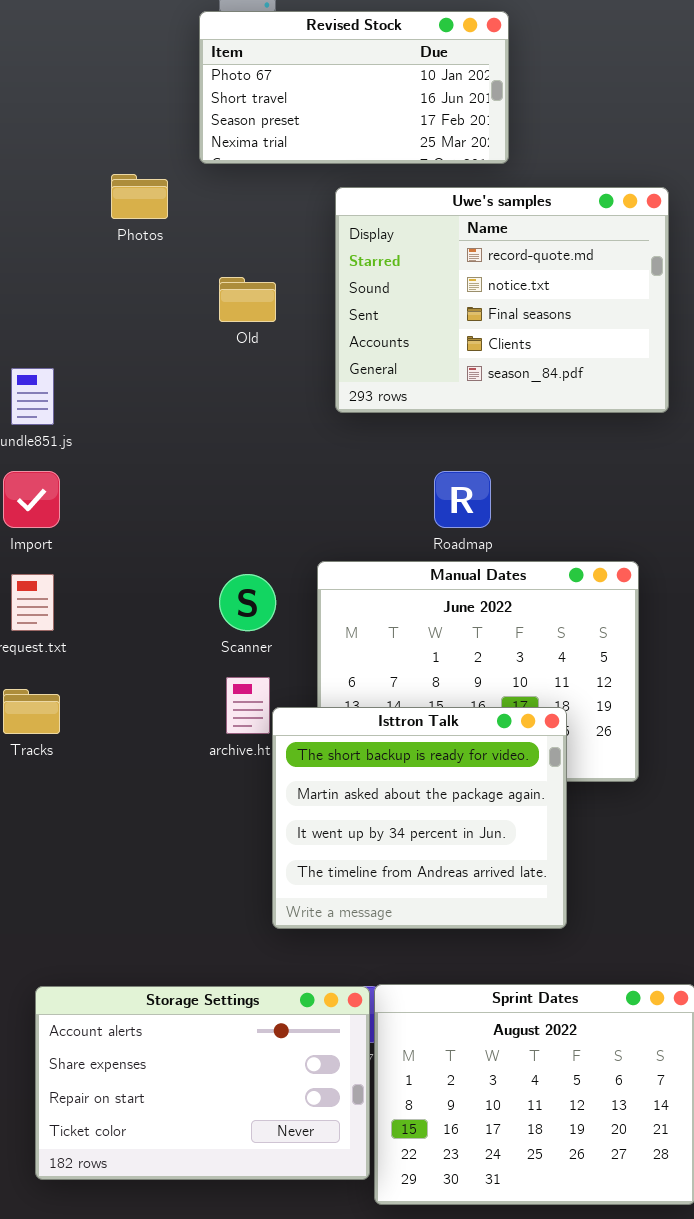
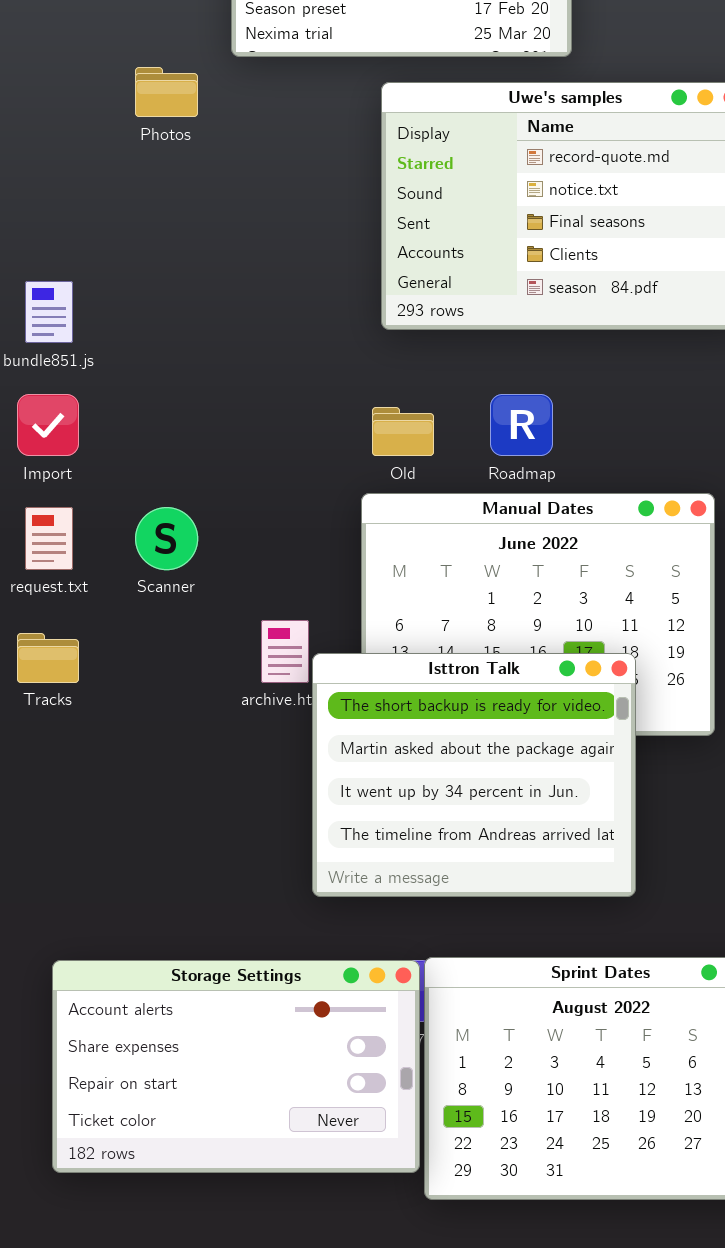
Old: [219,277,276,322] -> [372,407,434,456], moved
Scanner: [219,574,276,631] -> [135,507,198,570], moved

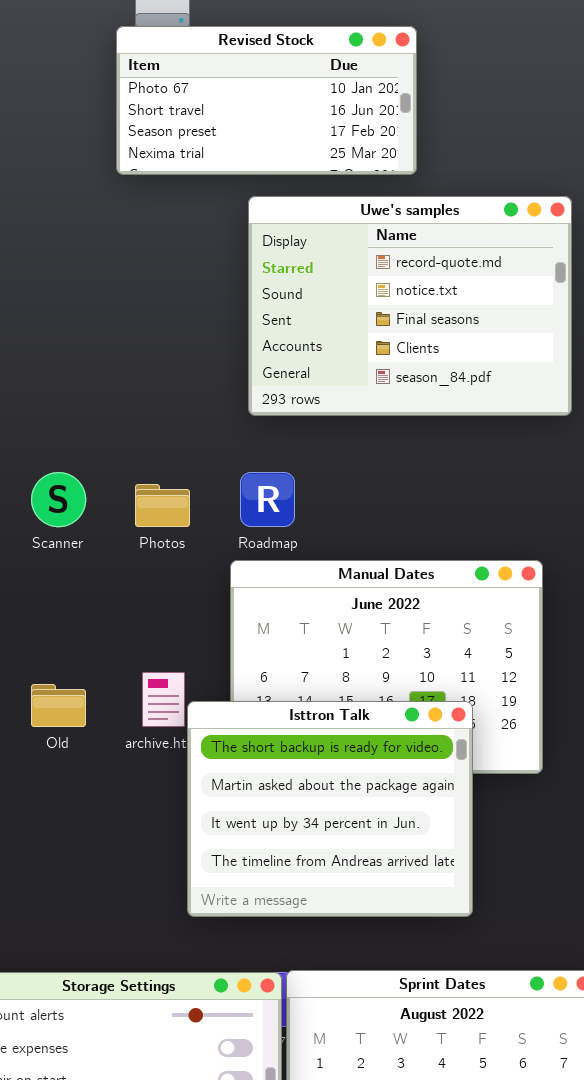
Photos: [135,67,198,117] -> [135,484,190,527], moved
Roadmap: [490,394,553,456] -> [240,472,295,527], moved
Old: [372,407,434,456] -> [31,684,86,727], moved
Scanner: [135,507,198,570] -> [31,472,86,527], moved

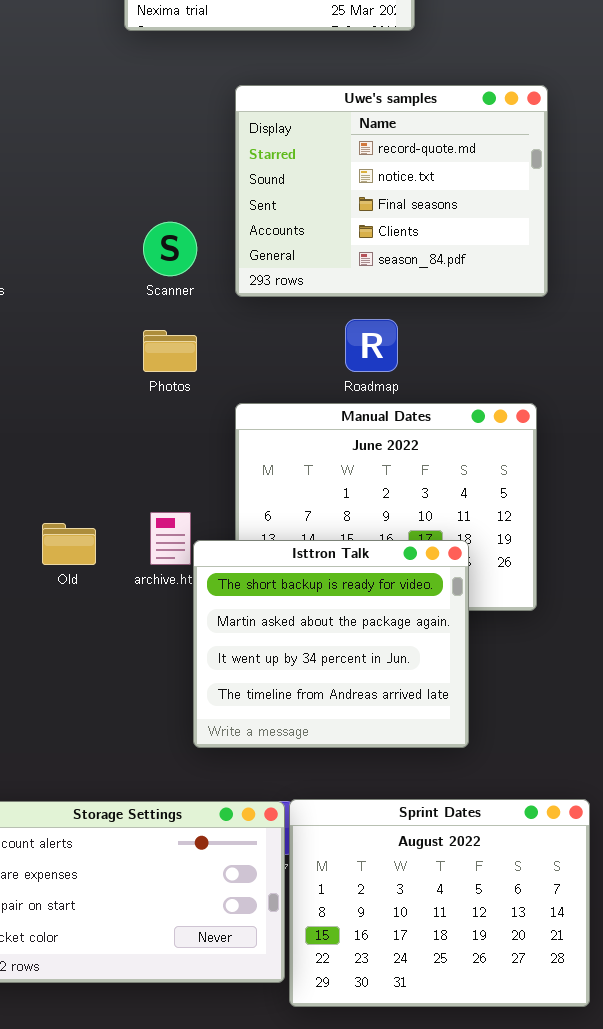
Uwe's samples: [248,196,572,416] -> [235,85,548,297], moved
Scanner: [31,472,86,527] -> [143,222,197,276], moved
Roadmap: [240,472,295,527] -> [345,319,398,372], moved

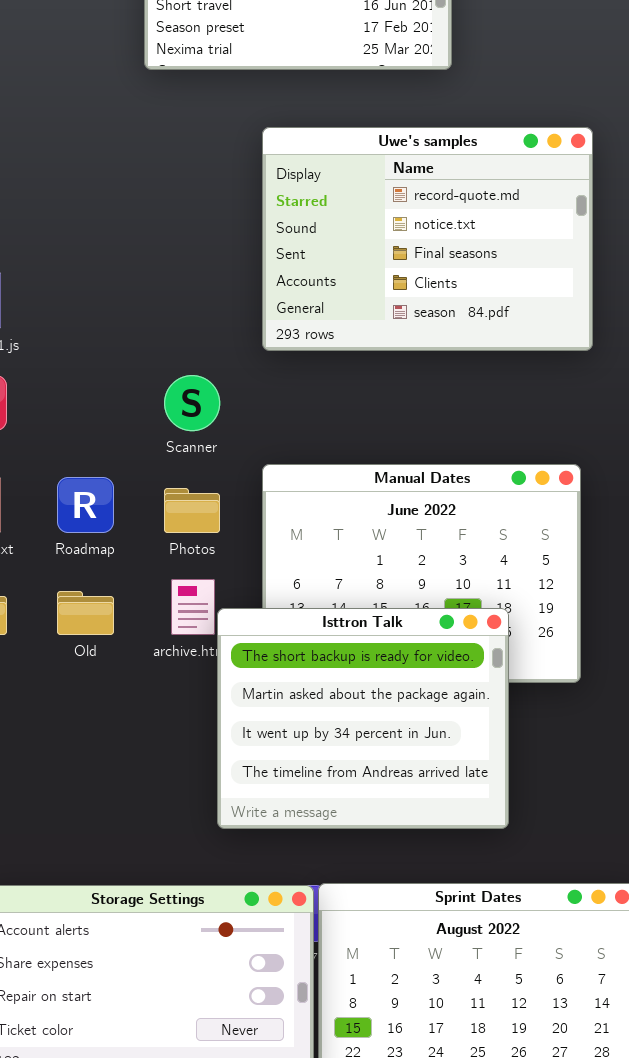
Scanner: [143,222,197,276] -> [164,375,220,431], moved
Roadmap: [345,319,398,372] -> [57,477,114,533], moved
Photos: [143,330,197,372] -> [164,488,220,533], moved

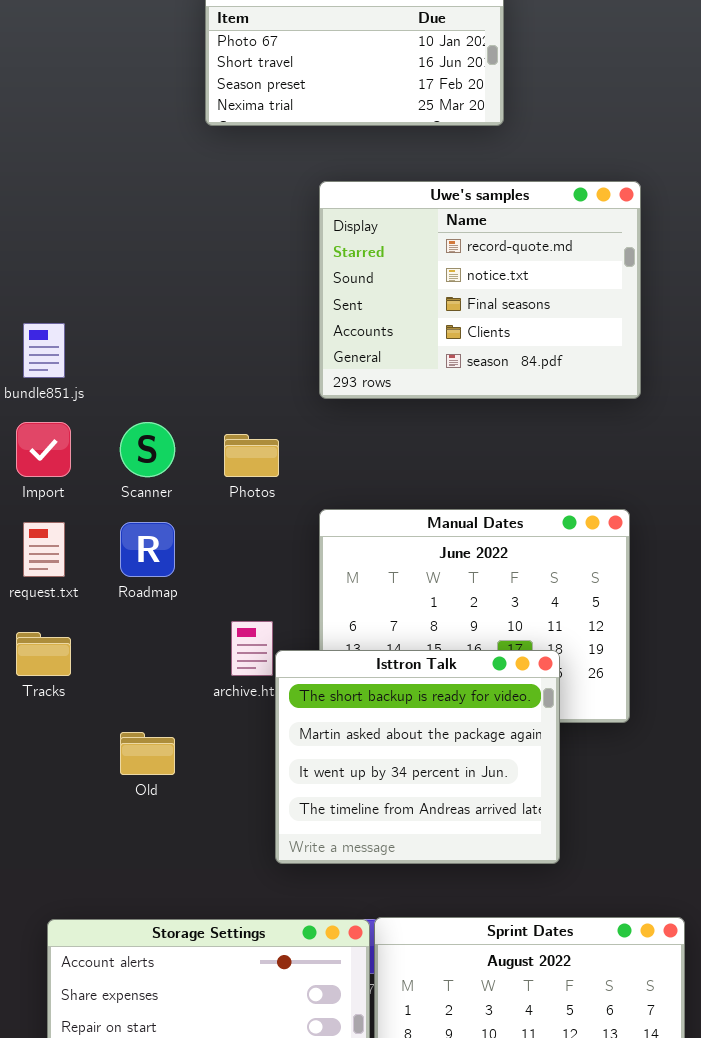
Scanner: [164,375,220,431] -> [120,422,175,477], moved
Photos: [164,488,220,533] -> [224,434,279,477], moved
Old: [57,591,114,635] -> [120,732,175,775], moved

